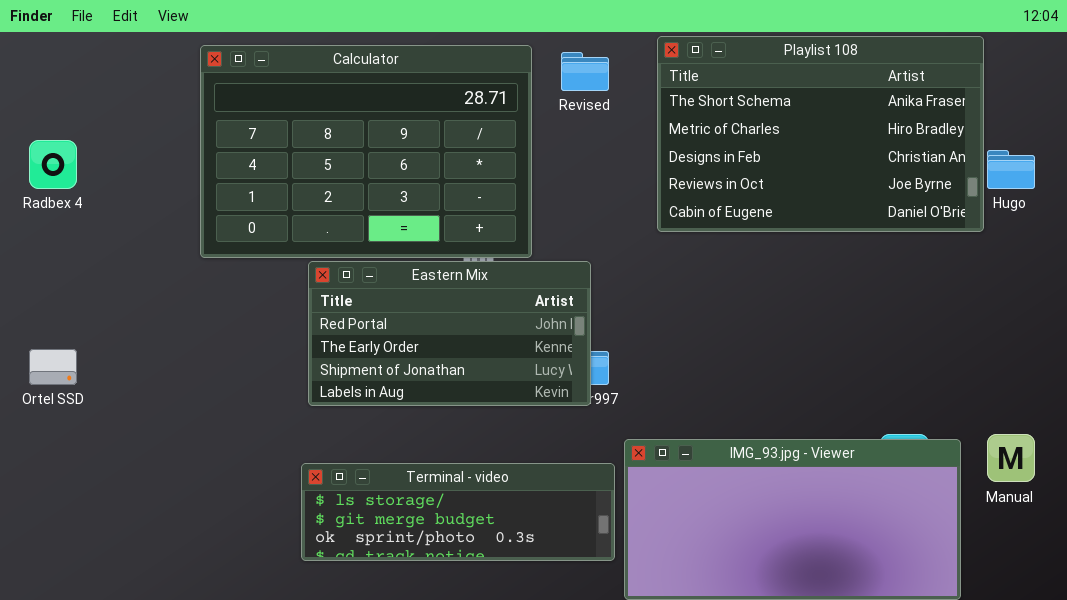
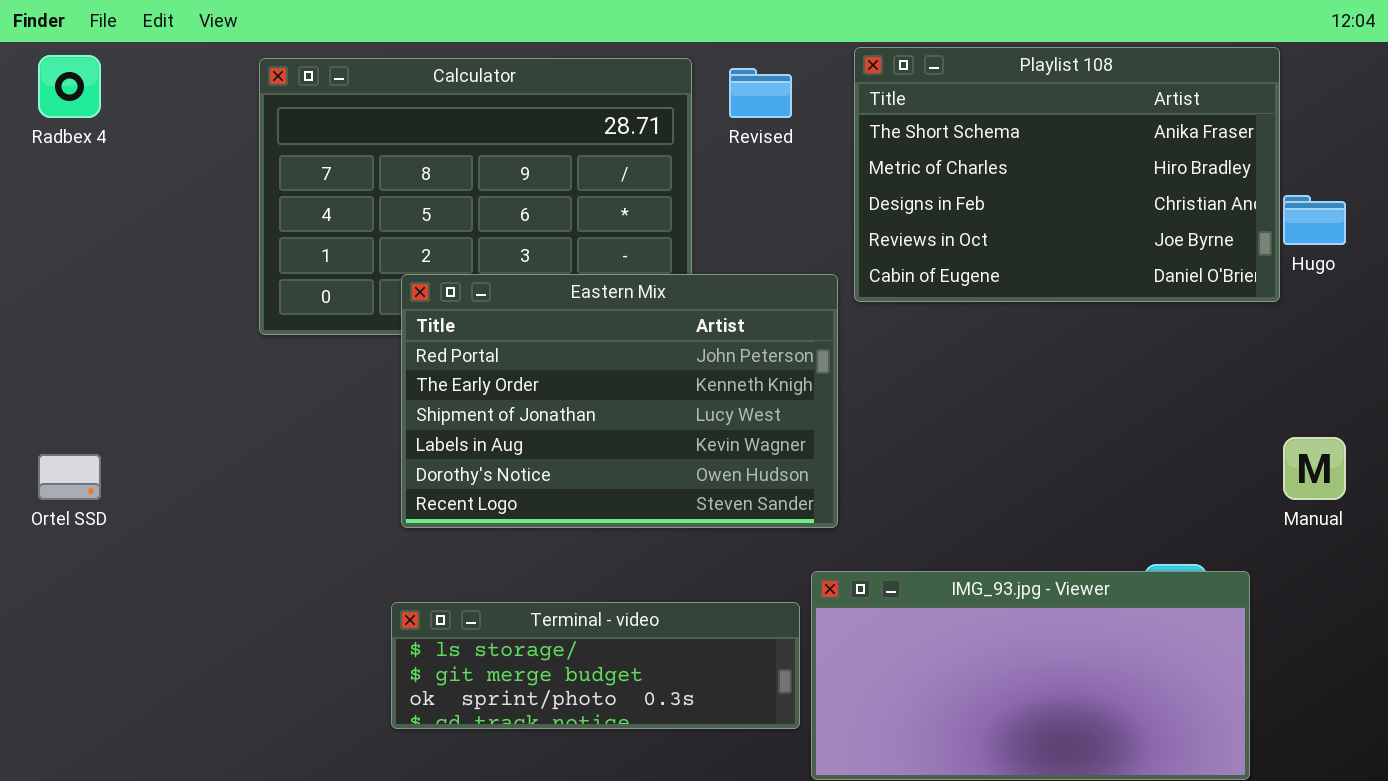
Radbex 4: [29,140,77,189] -> [38,55,101,118], moved
Eastern Mix: [308,261,591,406] -> [401,274,838,528], resized
Manual: [987,434,1035,482] -> [1283,437,1346,500], moved

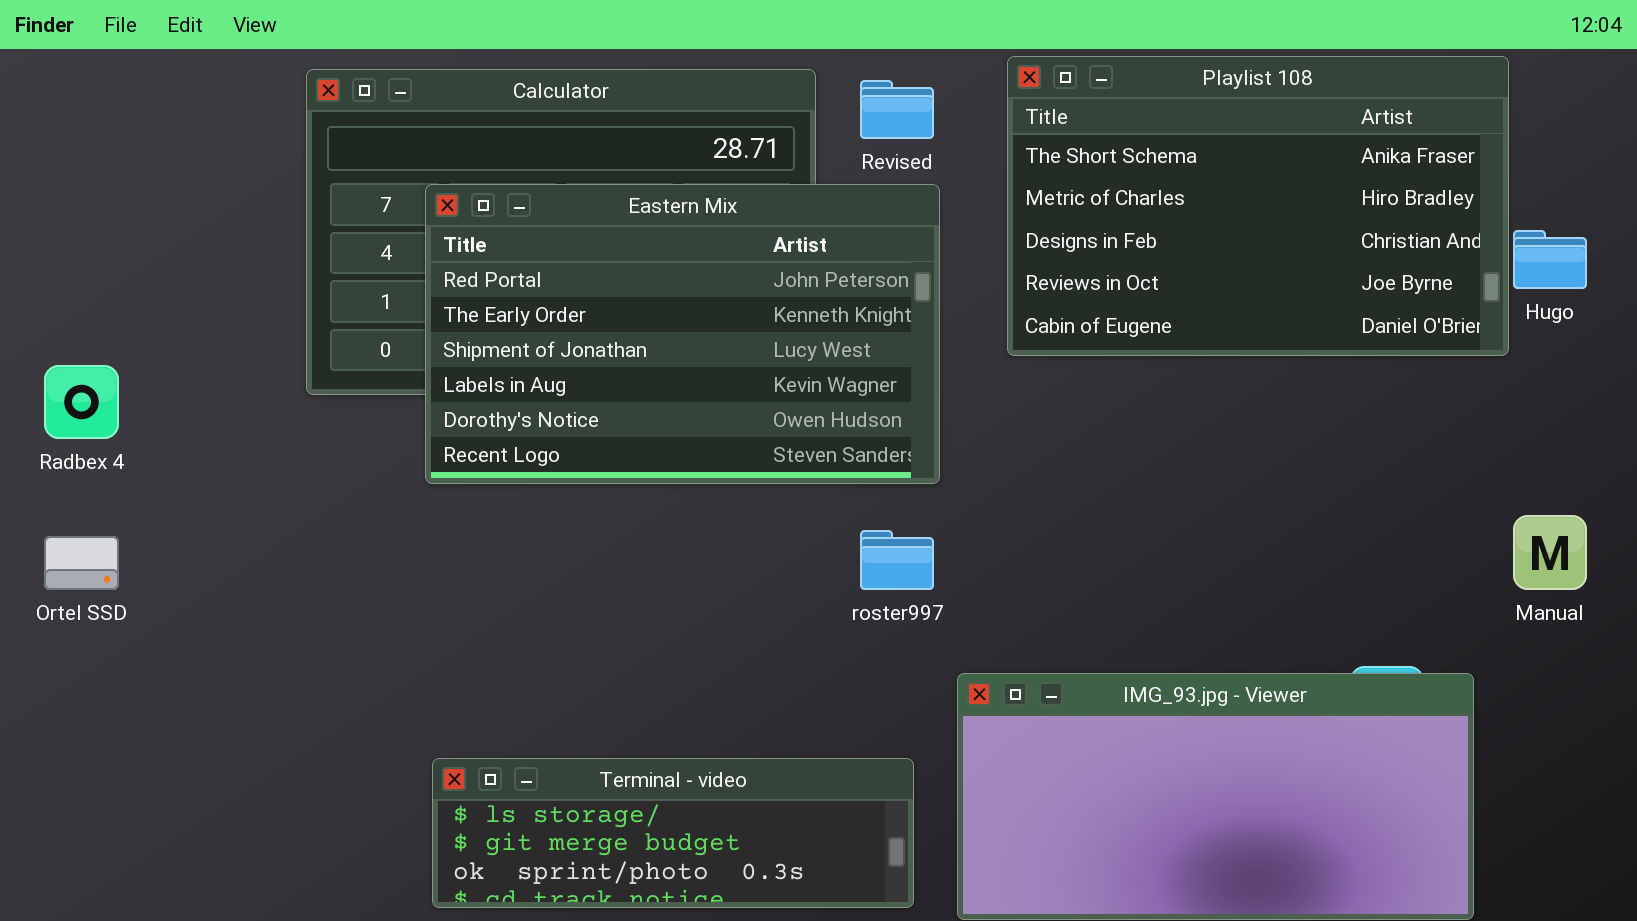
Radbex 4: [38,55,101,118] -> [44,365,119,439], moved
Eastern Mix: [401,274,838,528] -> [425,184,940,484], moved
Terminal - video: [391,602,800,729] -> [432,758,914,908], moved

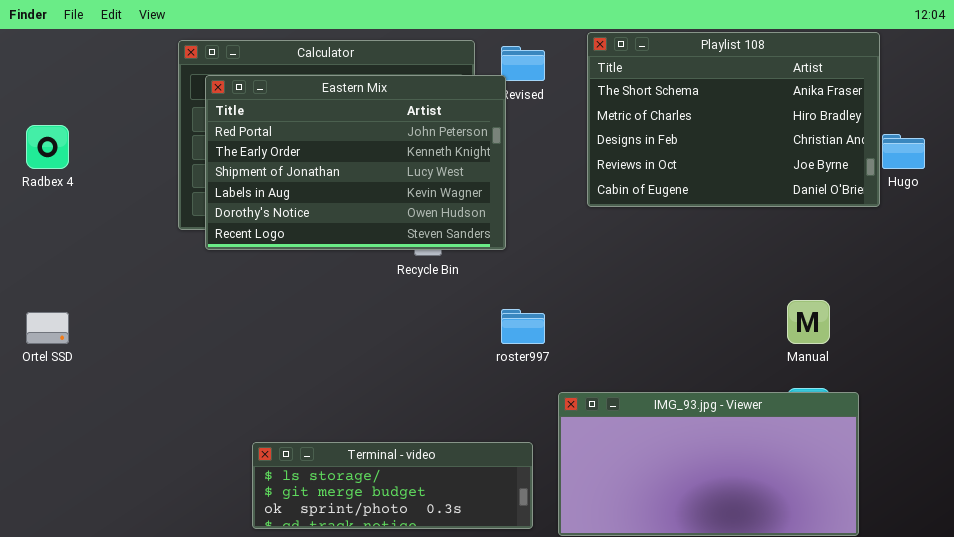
Eastern Mix: [425,184,940,484] -> [205,75,506,250], moved
Radbex 4: [44,365,119,439] -> [26,125,69,169], moved
Manual: [1513,515,1587,590] -> [787,300,830,344], moved

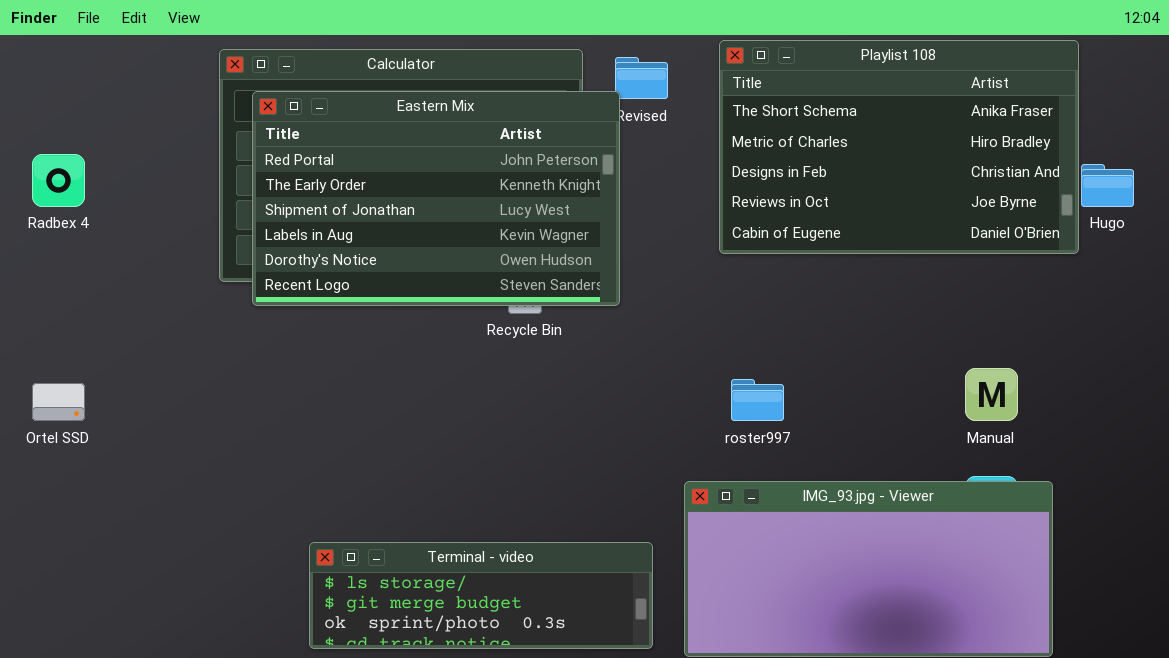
roster997: [501,309,545,344] -> [731,379,784,421], moved

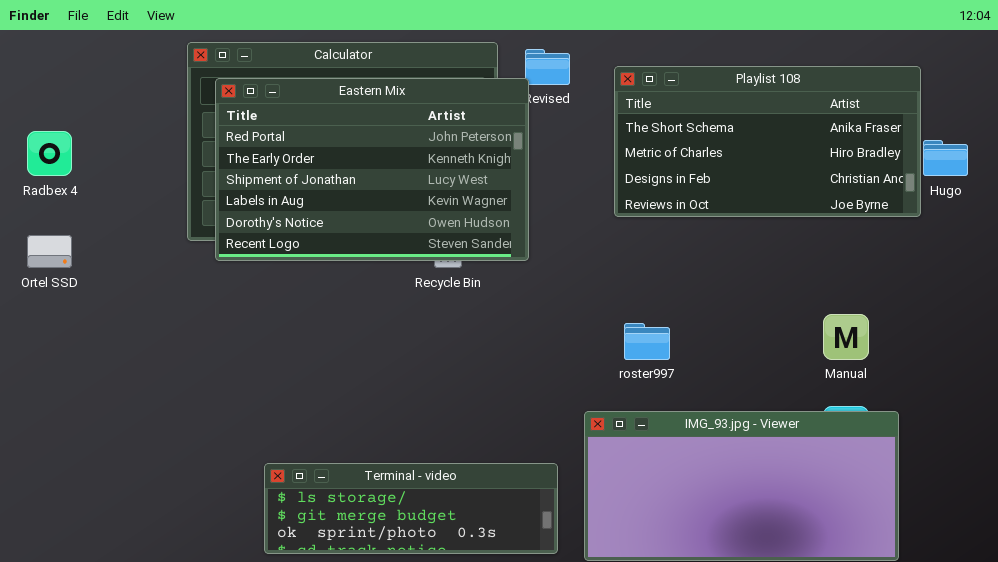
Playlist 108: [719,40,1079,254] -> [614,66,921,217], resized
Ortel SSD: [32,383,85,421] -> [27,235,72,268], moved

